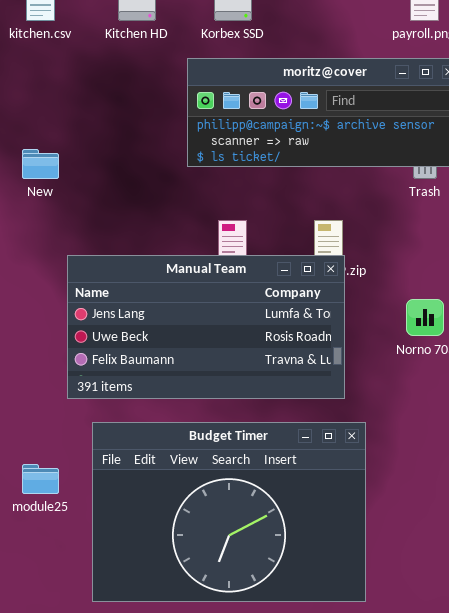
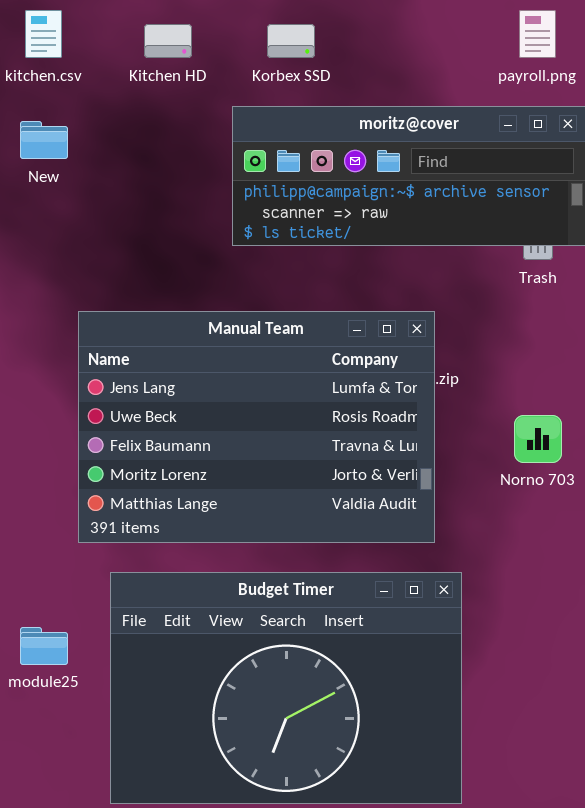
New: [22,149,59,179] -> [20,121,68,159], moved
Manual Team: [67,255,345,399] -> [78,311,435,543], resized

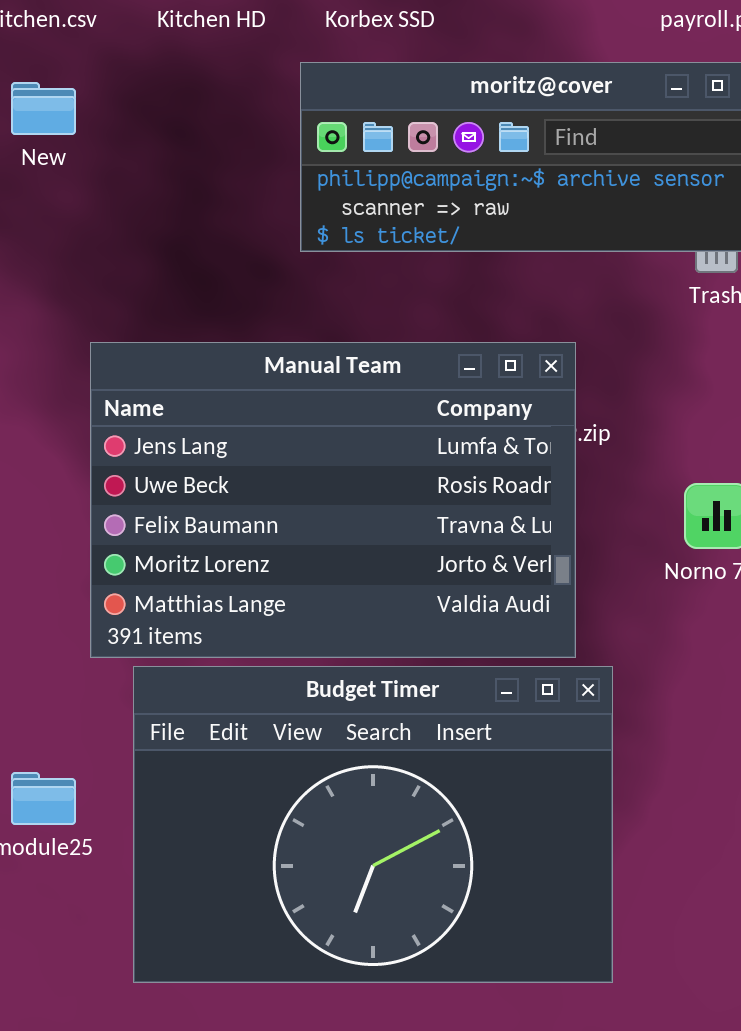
Budget Timer: [110,572,462,804] -> [133,666,613,983], moved

